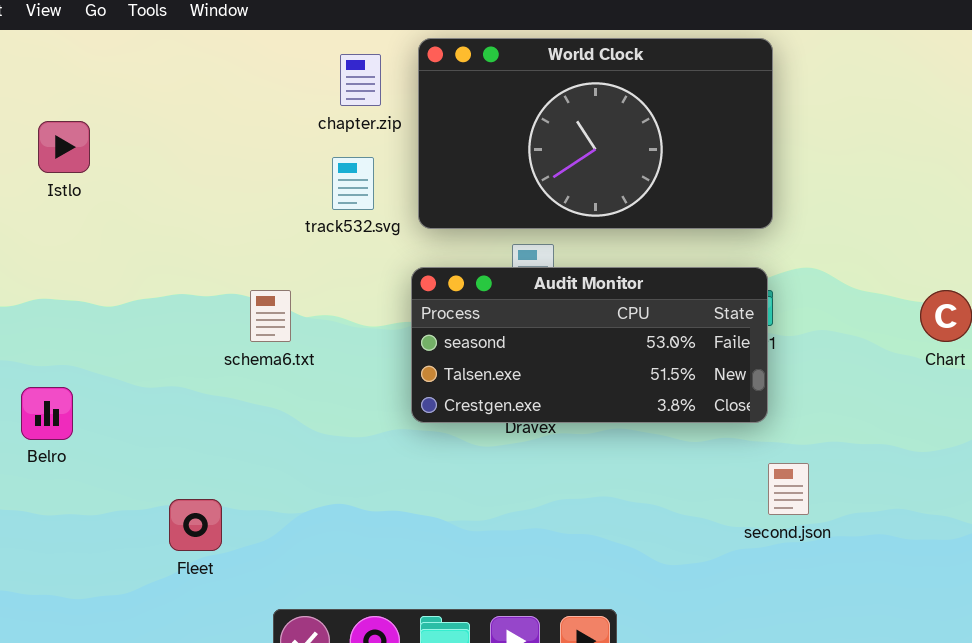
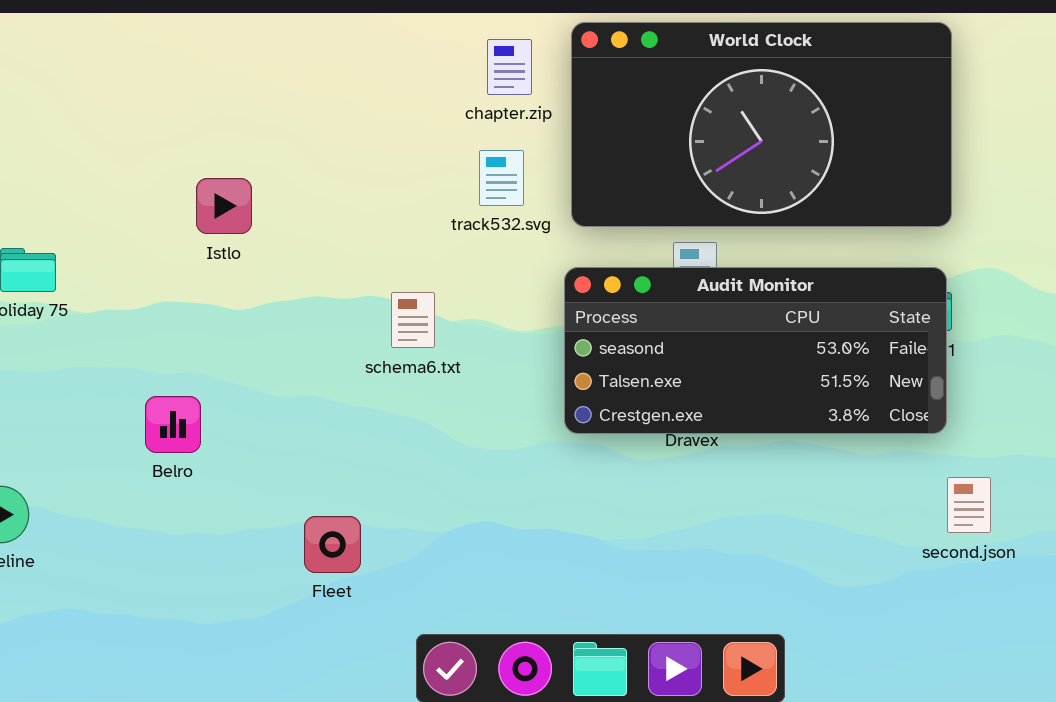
Istlo: [38,121,90,173] -> [196,178,252,234], moved

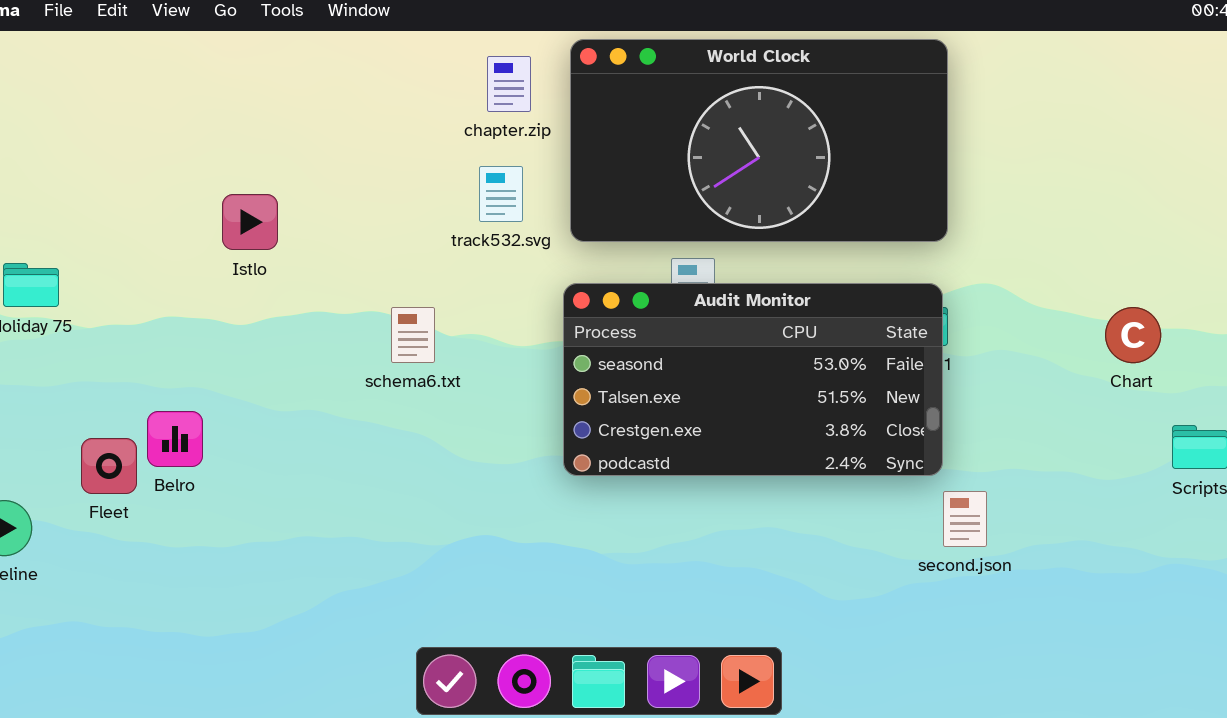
Istlo: [196,178,252,234] -> [222,194,278,250], moved
Audit Monitor: [564,267,947,434] -> [563,283,943,476], resized
Fleet: [304,516,361,573] -> [81,438,137,494], moved

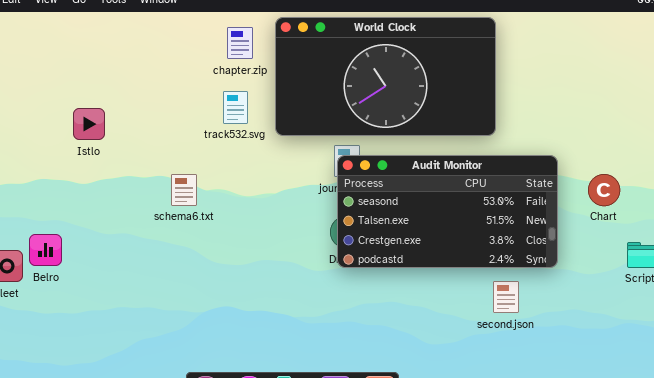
Audit Monitor: [563,283,943,476] -> [337,155,558,268], moved

